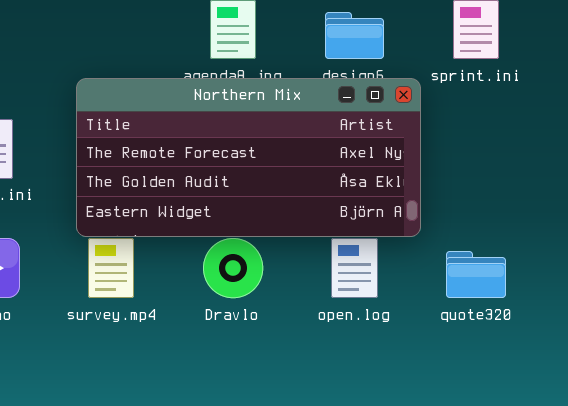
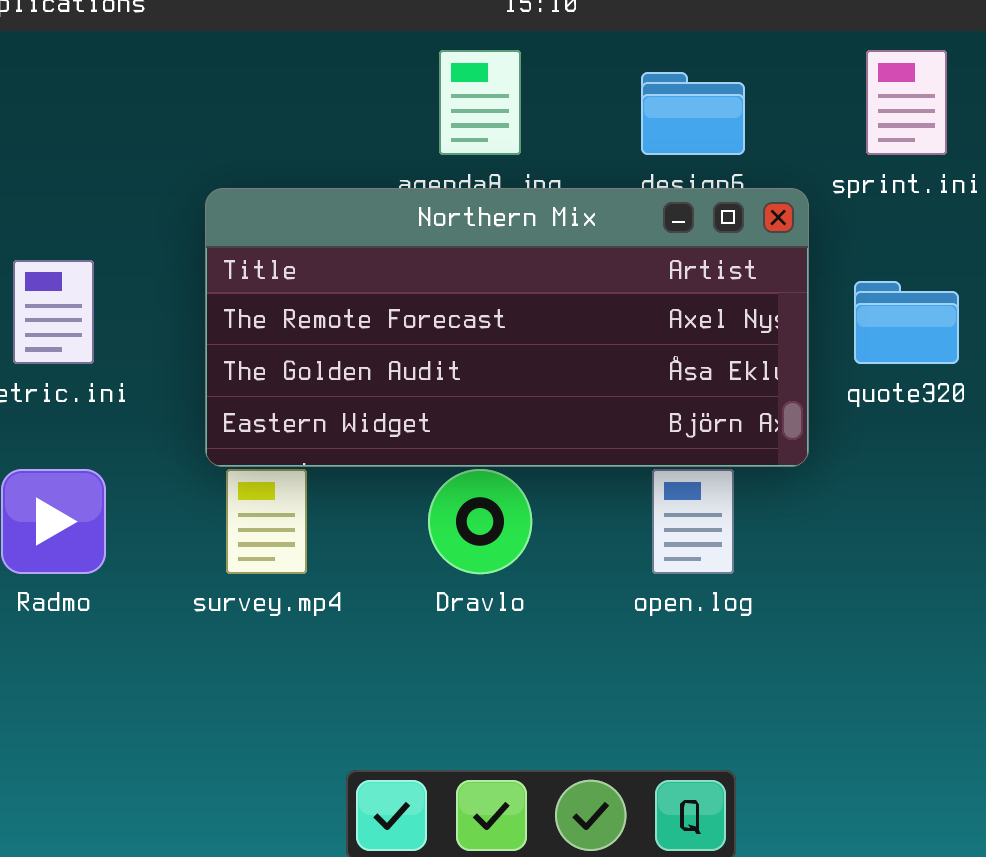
quote320: [446,251,506,298] -> [854,281,959,364], moved

